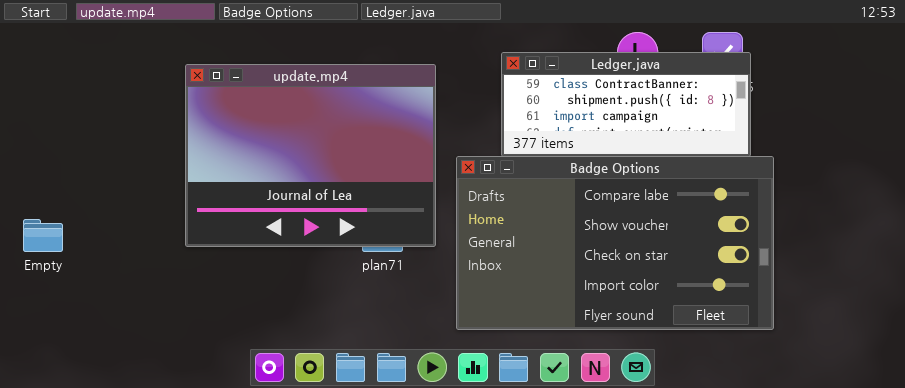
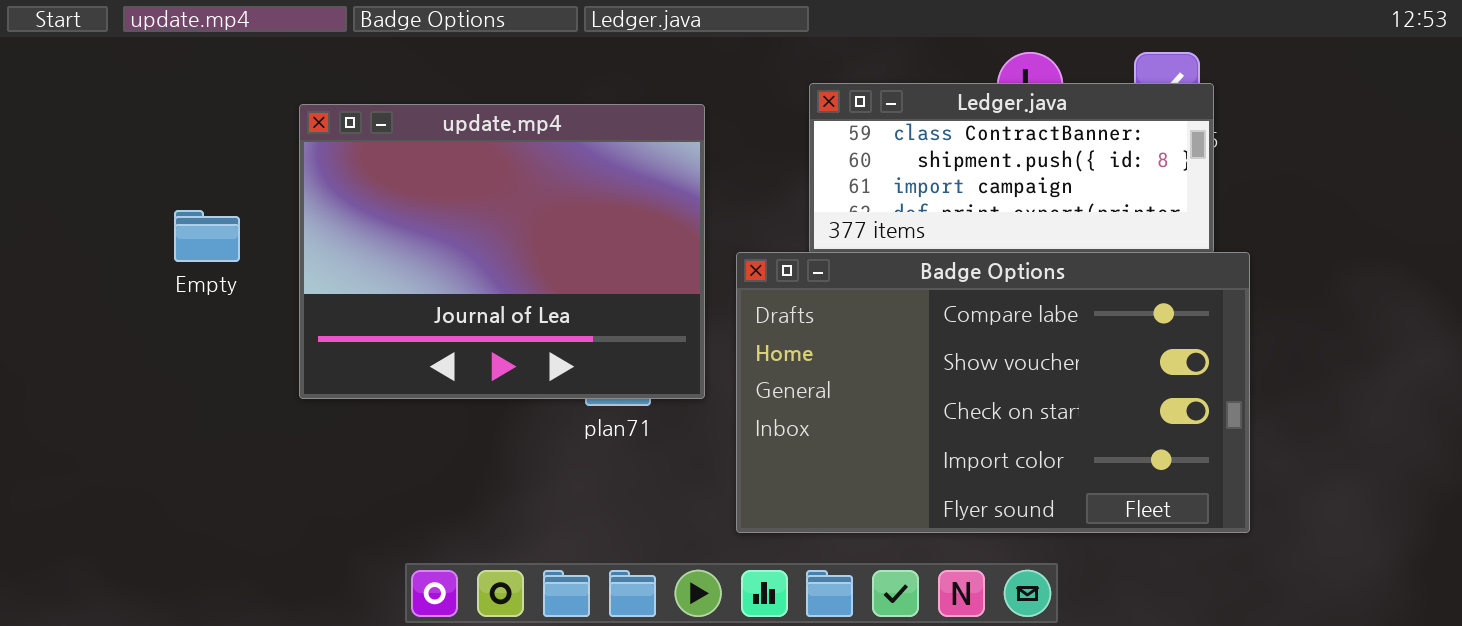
Empty: [23,219,63,252] -> [174,210,240,262], moved

